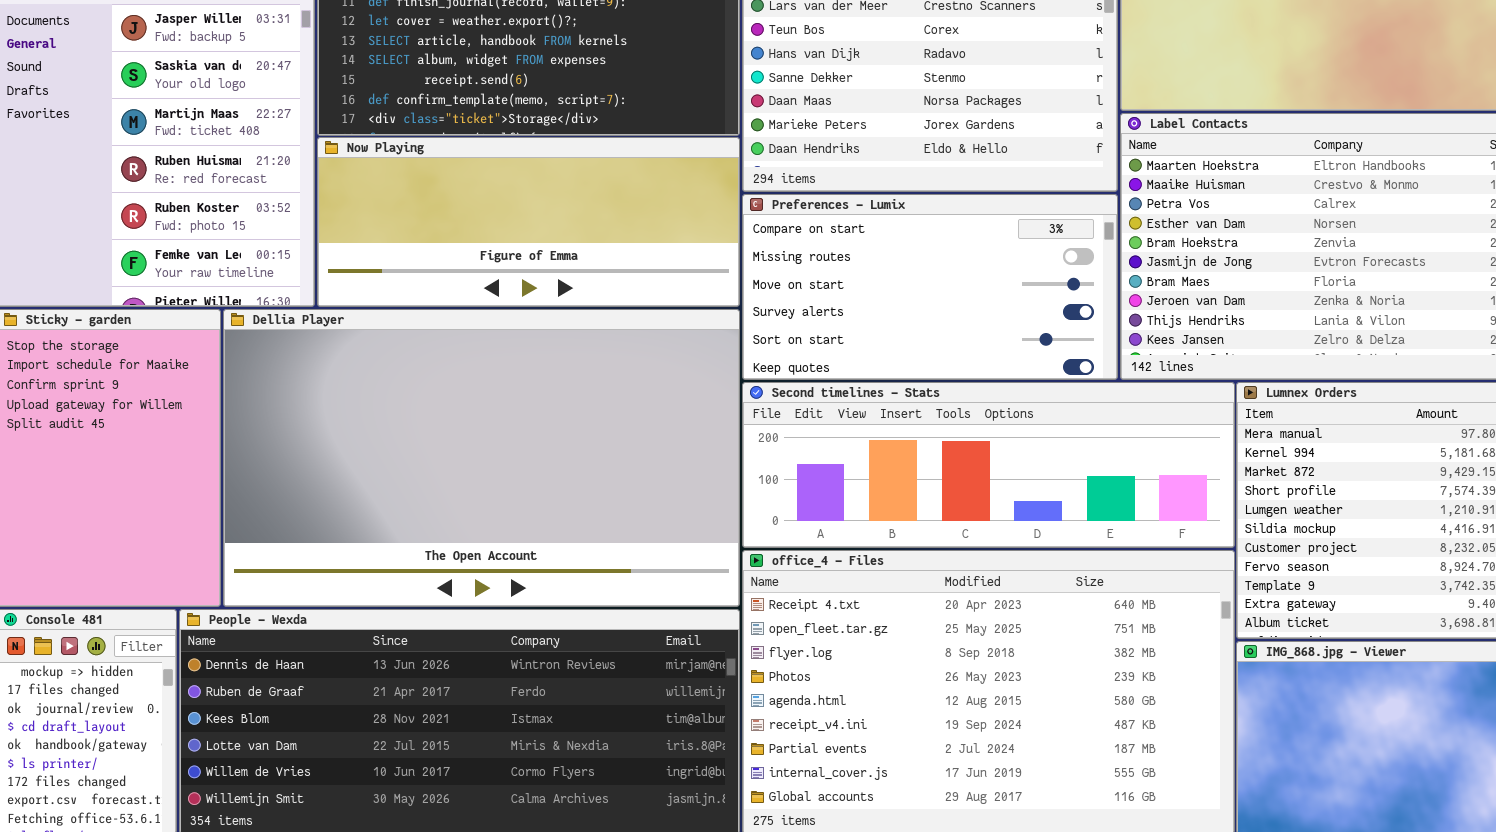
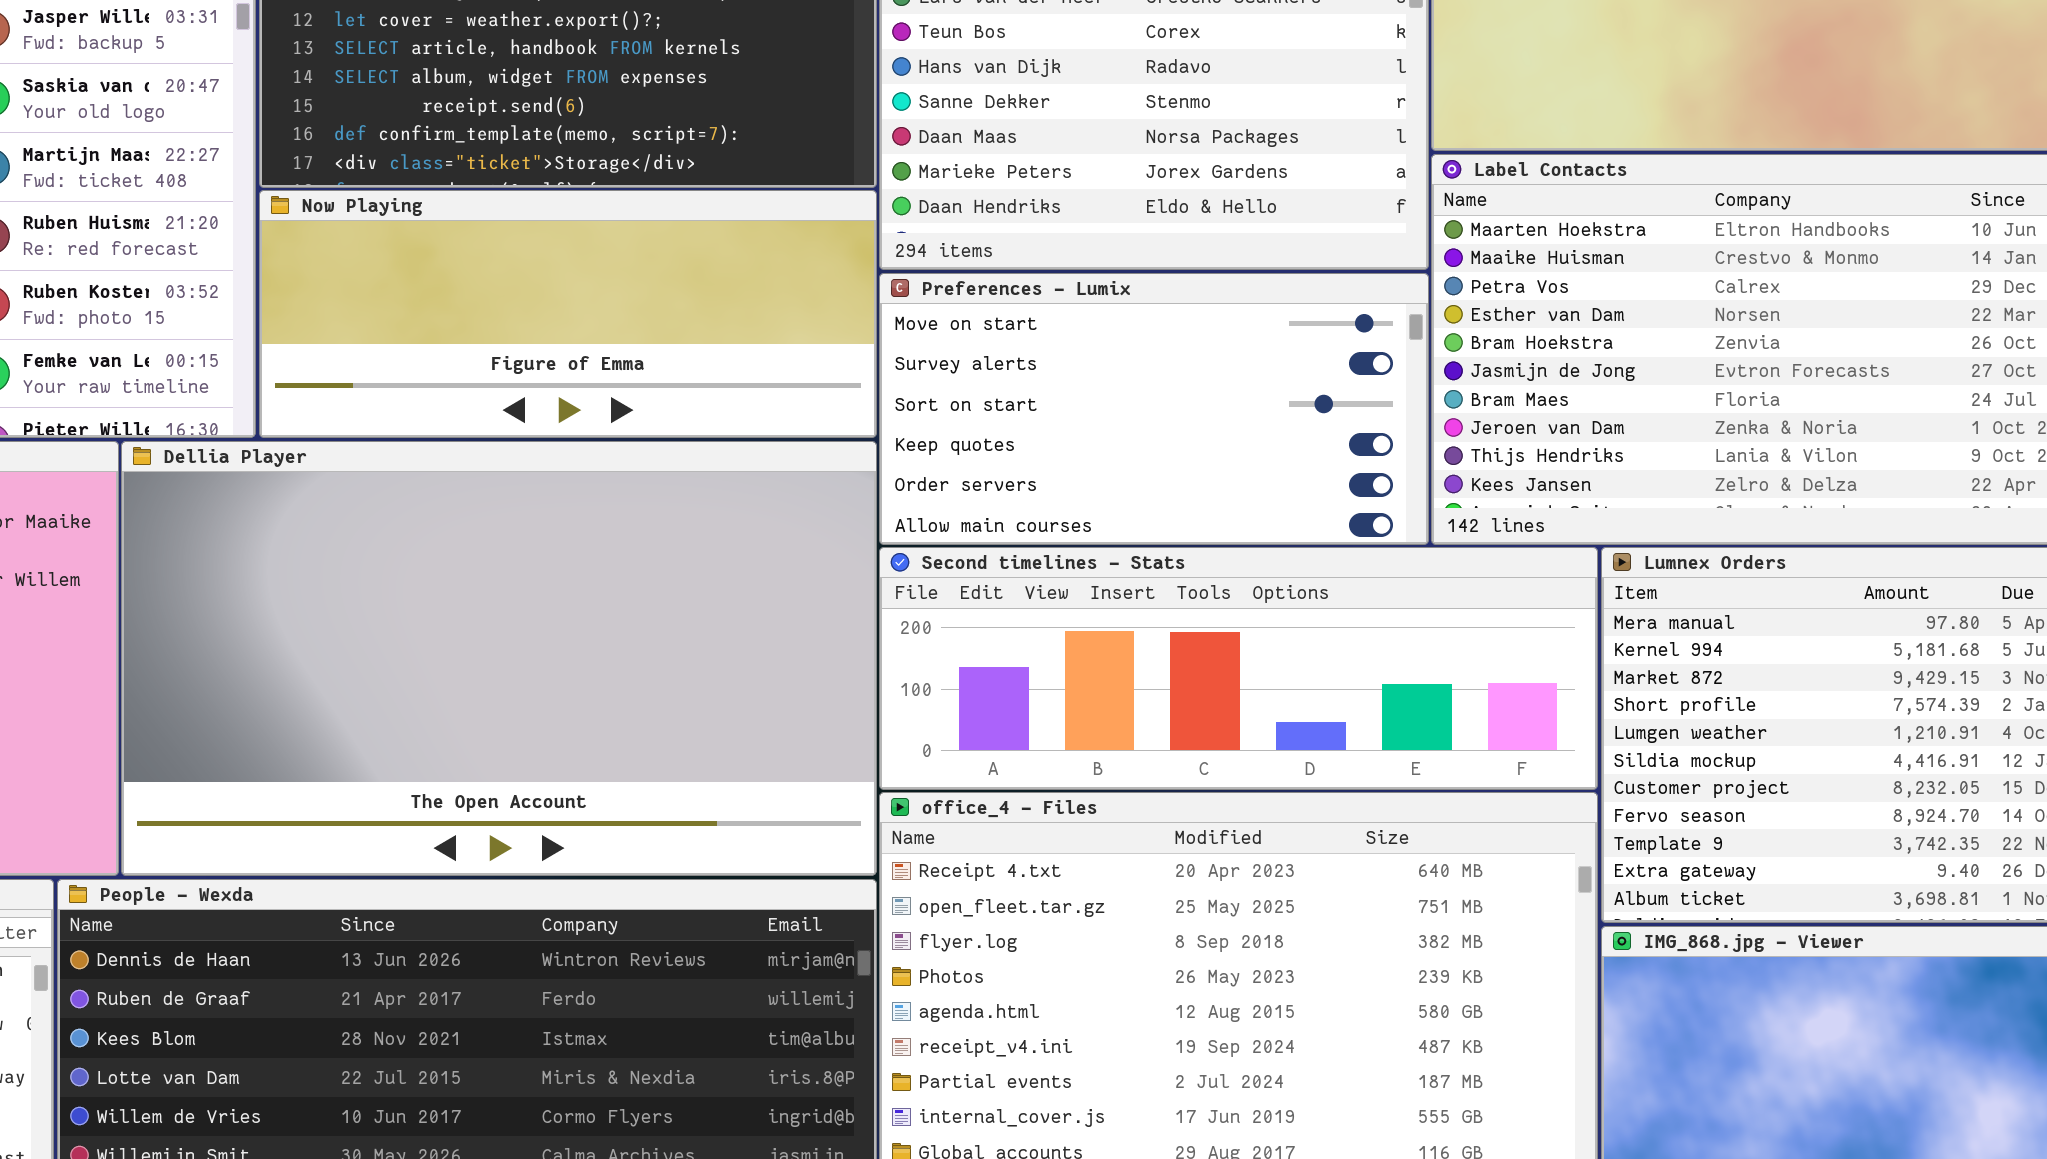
Preferences - Lumix: [742,194,1118,380] -> [879,273,1429,545], scrolled down 2 rows

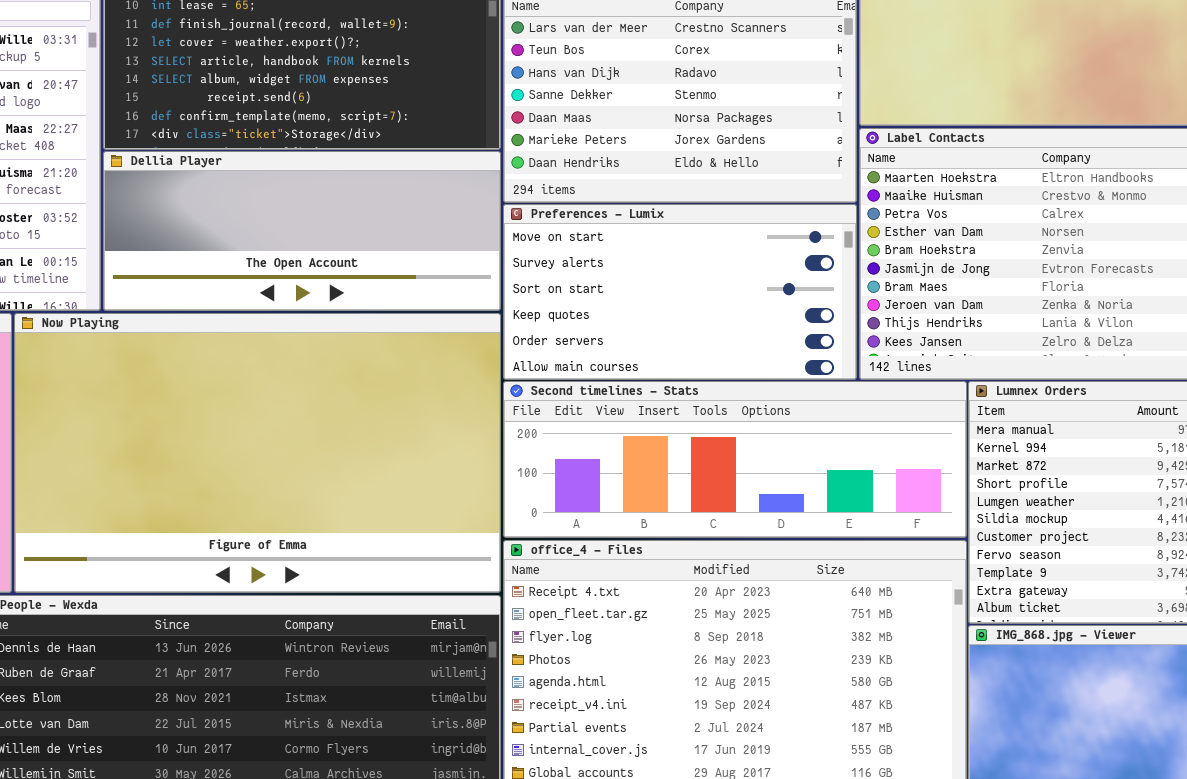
Now Playing: [259,190,877,438] -> [14,313,501,593], moved, resized
Dellia Player: [121,441,877,876] -> [103,151,501,311], moved, resized

